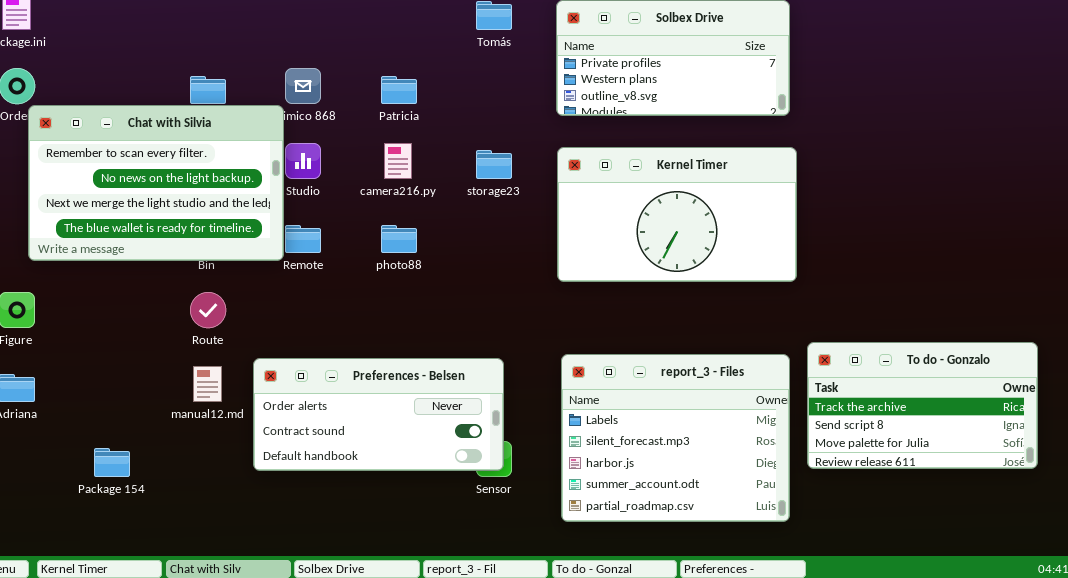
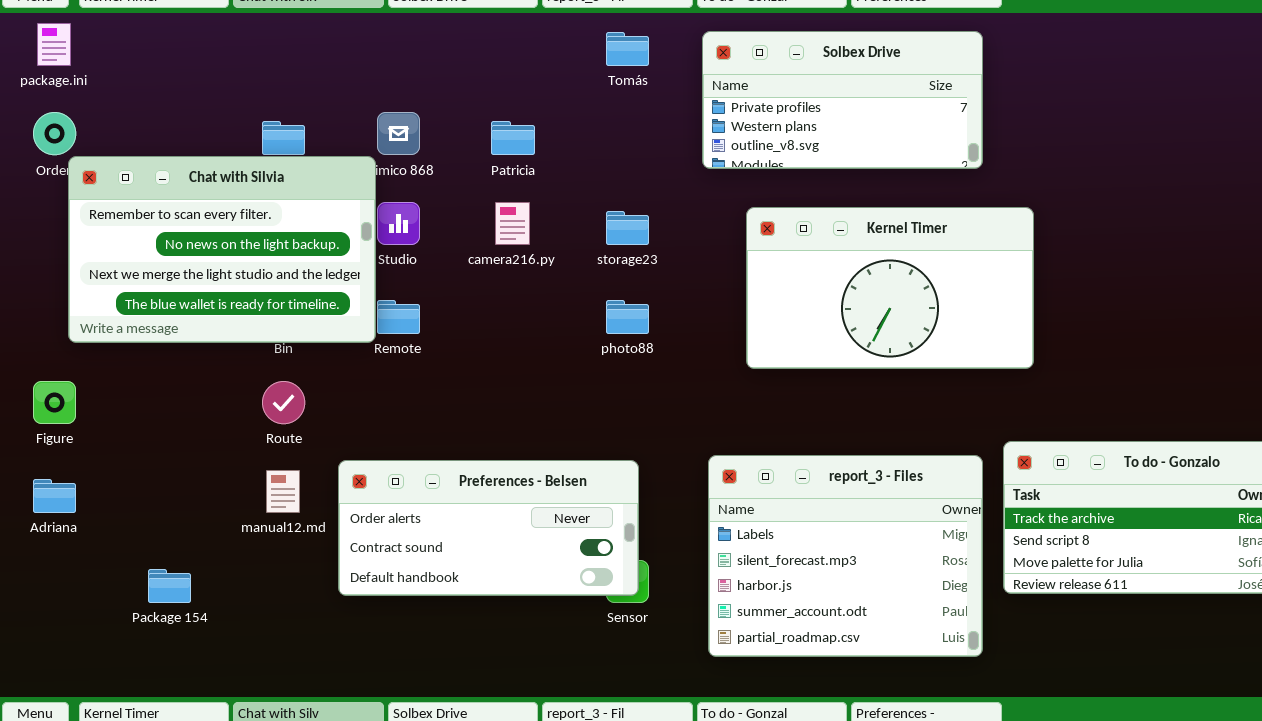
Kernel Timer: [557,147,797,282] -> [746,207,1034,369], moved
photo88: [381,225,417,253] -> [606,300,649,334], moved

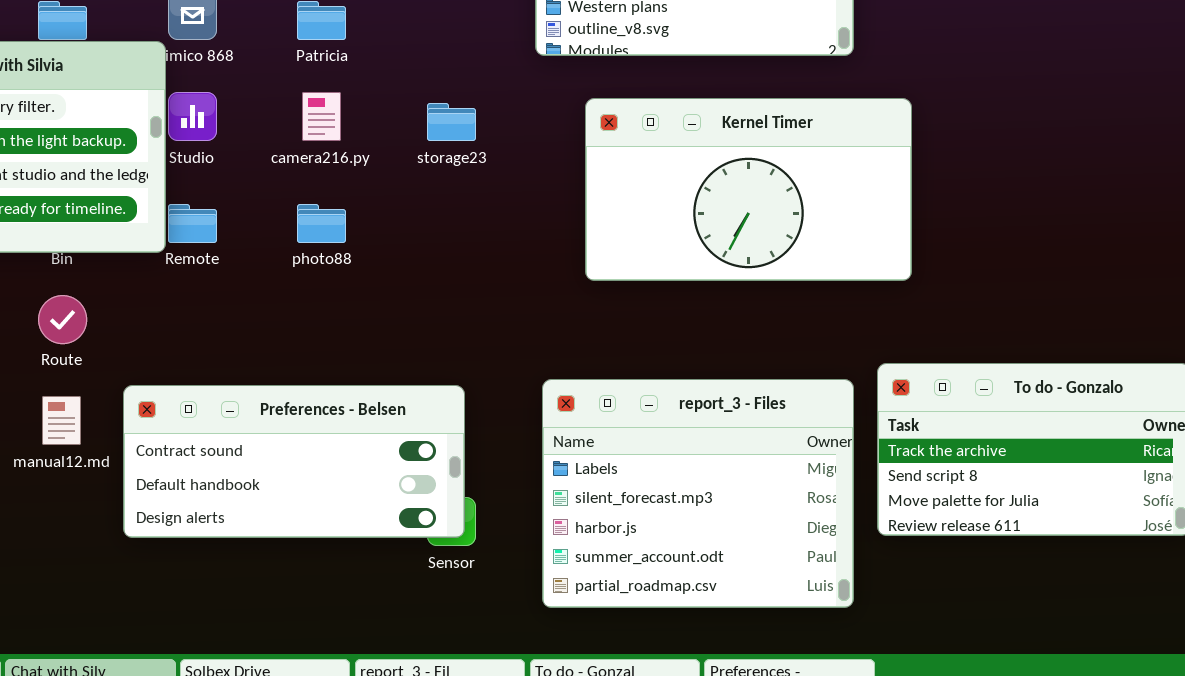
photo88: [606,300,649,334] -> [297,204,346,243], moved
Preferences - Belsen: [338,460,639,596] -> [123,385,465,538], scrolled down 1 row

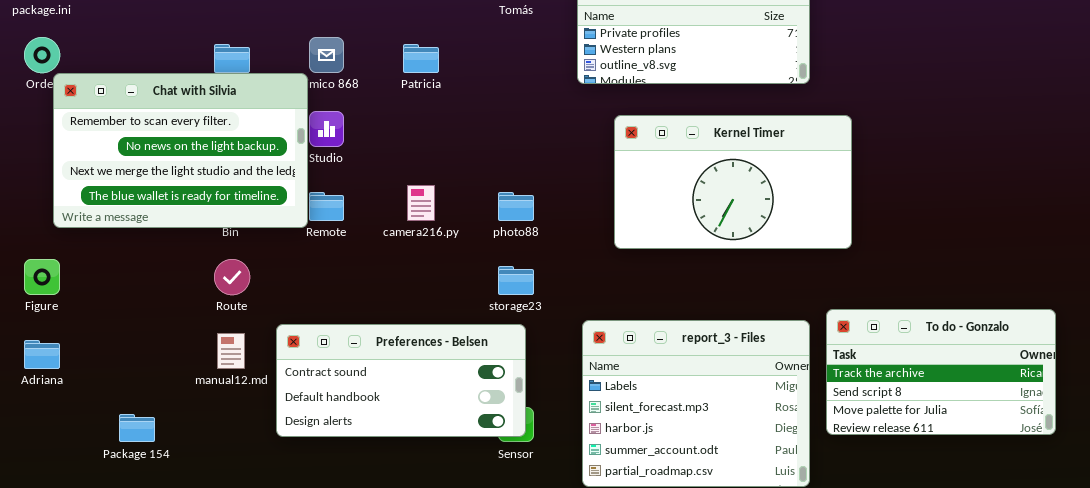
camera216.py: [302,92,341,141] -> [407,185,435,221], moved
storage23: [427,103,476,141] -> [498,266,534,295], moved
photo88: [297,204,346,243] -> [498,192,534,221], moved

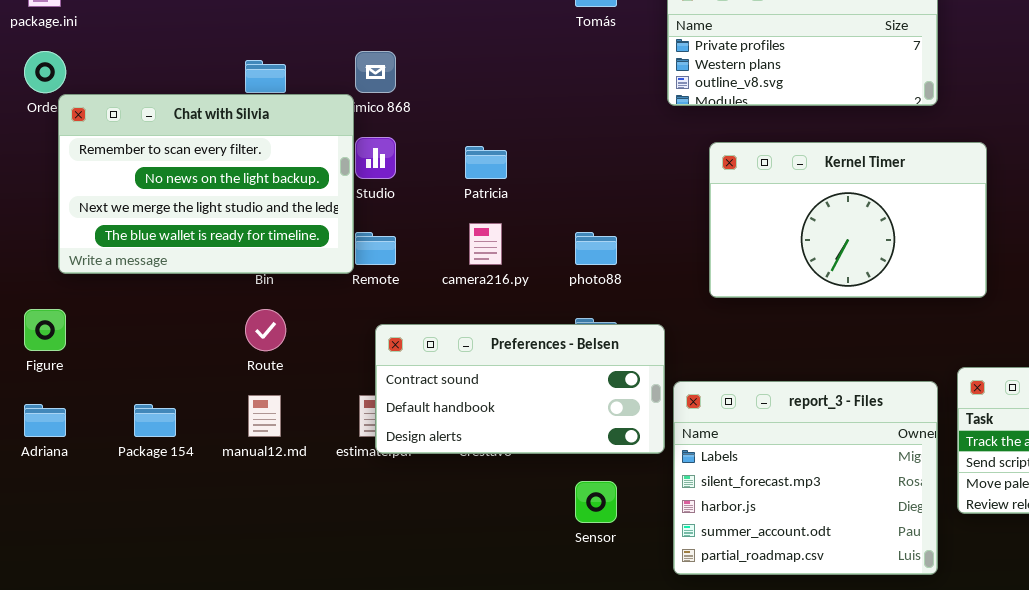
Patricia: [403,44,439,73] -> [465,146,507,179], moved
Preferences - Belsen: [276,324,526,437] -> [375,324,665,454], moved
Package 154: [119,414,155,442] -> [134,404,176,437], moved

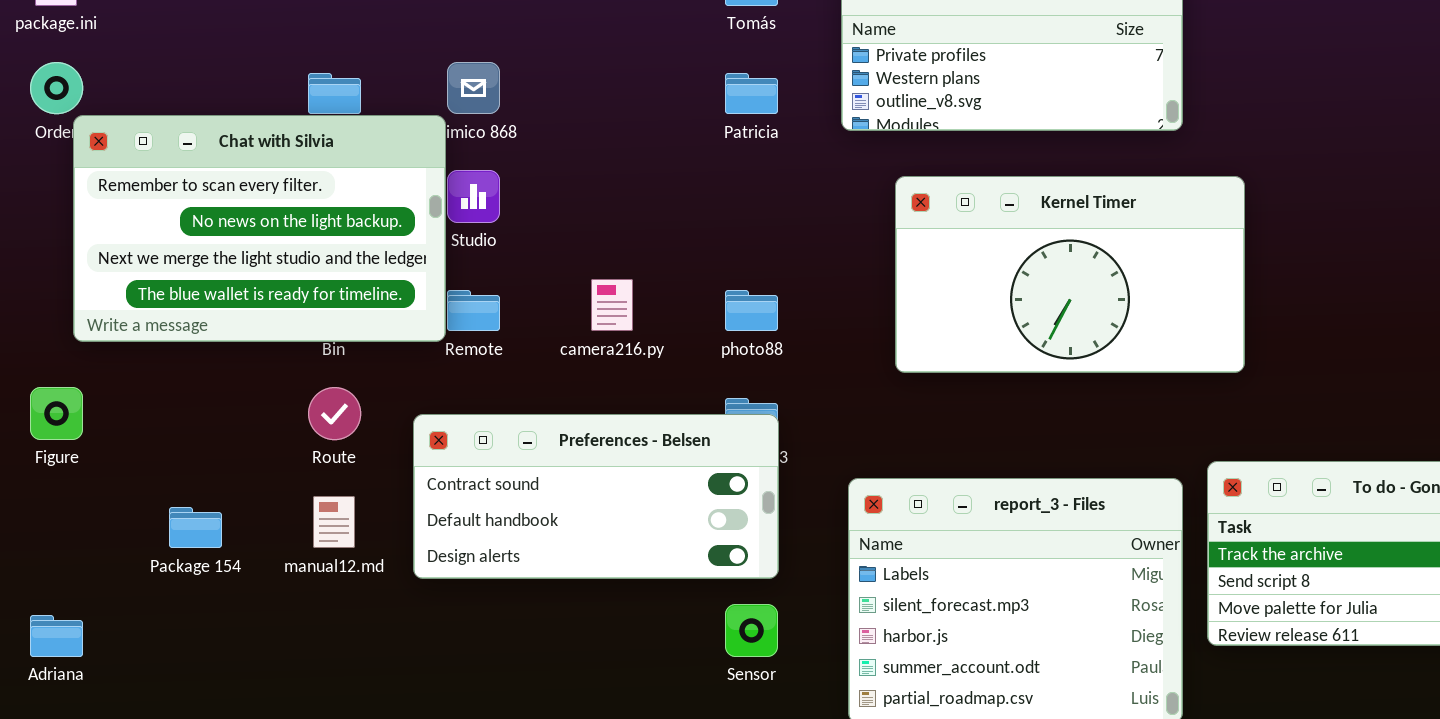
Patricia: [465,146,507,179] -> [725,73,778,114], moved
Preferences - Belsen: [375,324,665,454] -> [413,414,779,579], moved
Adriana: [24,404,66,437] -> [30,615,83,657], moved

